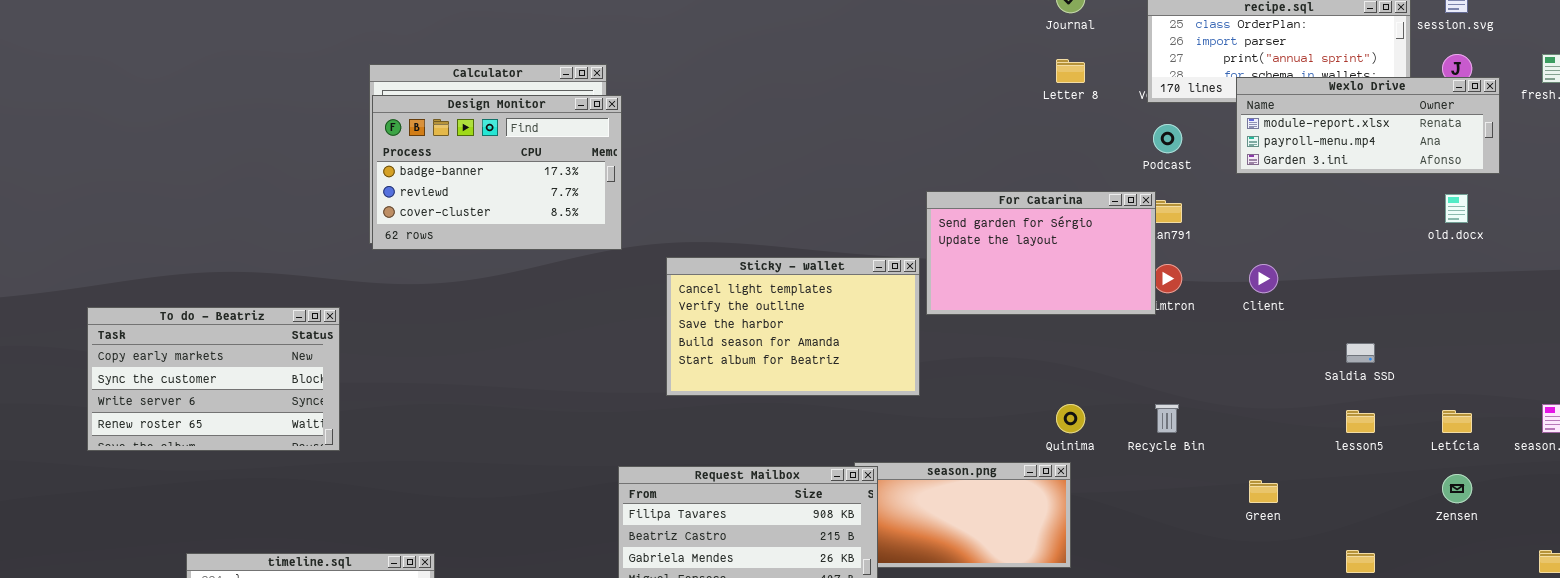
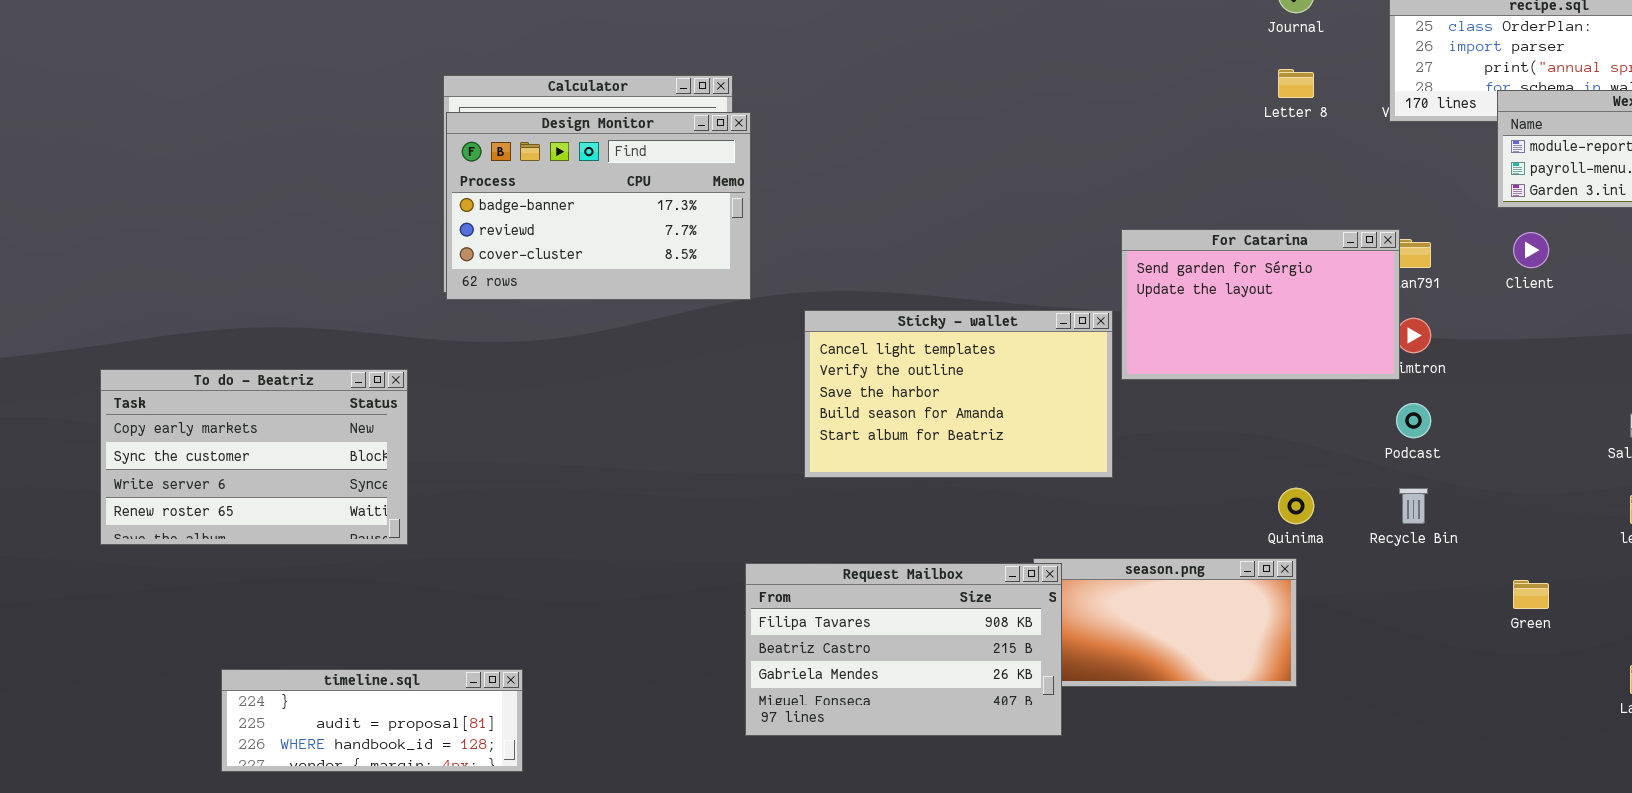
Podcast: [1153,124,1182,153] -> [1396,403,1431,438], moved
Client: [1249,264,1278,293] -> [1513,232,1549,268], moved

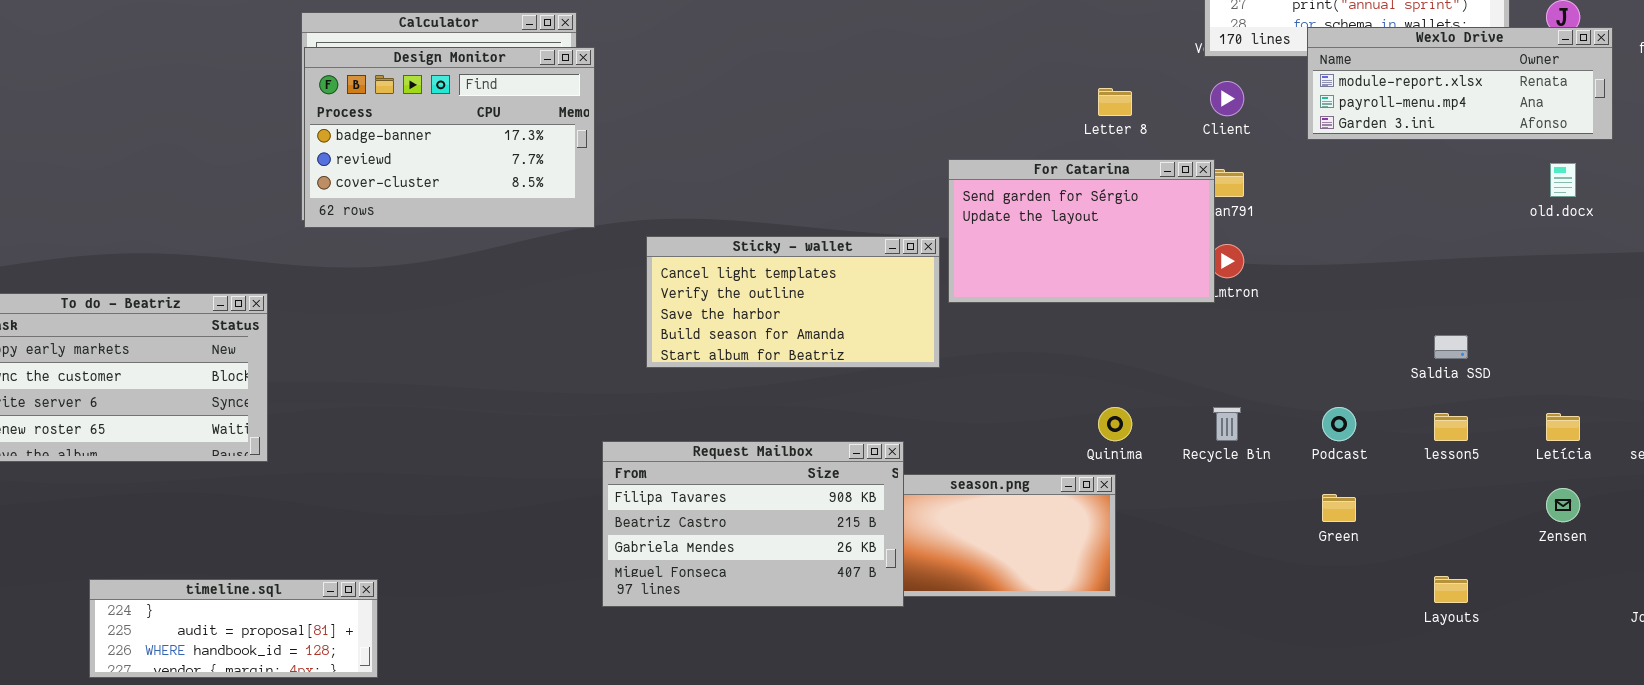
Letter 8: [1278,69,1314,98] -> [1098,88,1132,116], moved
Client: [1513,232,1549,268] -> [1210,81,1244,116], moved
Sticky - wallet: [804,310,1113,478] -> [646,236,940,368], resized
Podcast: [1396,403,1431,438] -> [1322,407,1356,441], moved
Request Mailbox: [745,563,1062,736] -> [602,441,904,607], moved

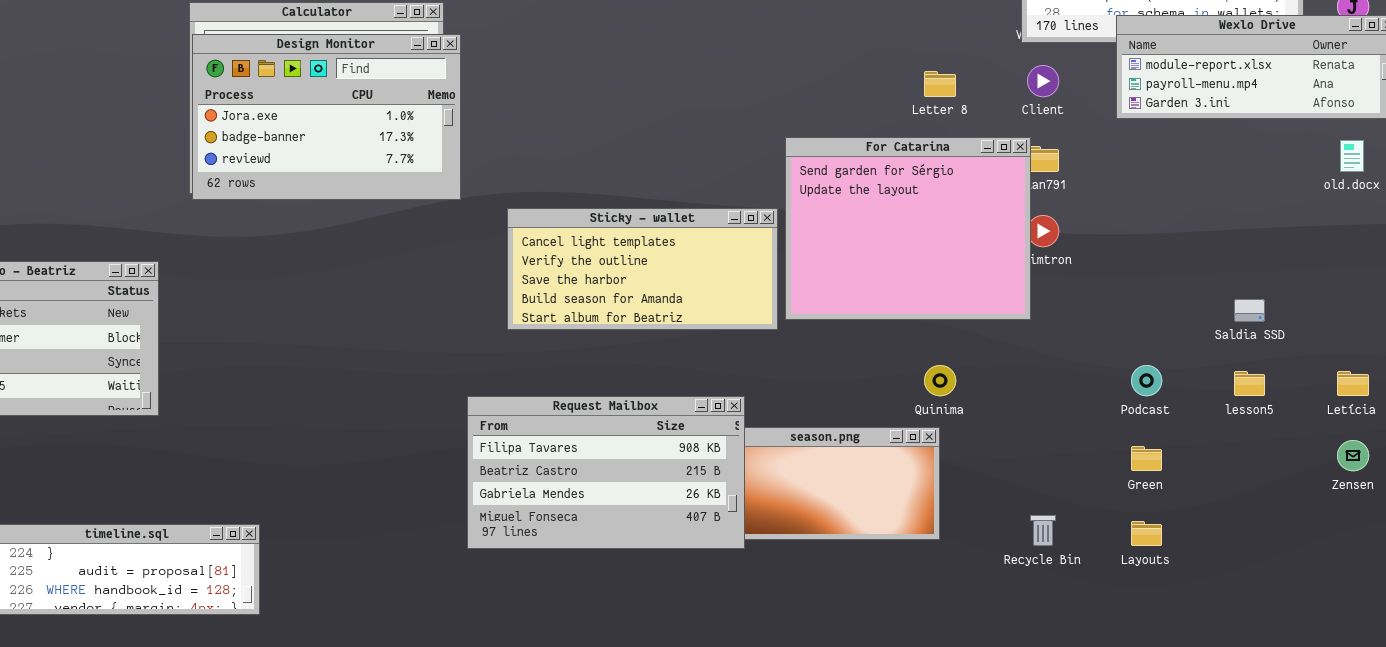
Design Monitor: [304,47,595,228] -> [192,34,461,200], scrolled up 1 row
For Catarina: [948,159,1215,303] -> [785,137,1031,320], resized
Recycle Bin: [1213,407,1241,441] -> [1030,515,1056,546], moved
Layouts: [1434,576,1468,603] -> [1131,521,1162,546], moved

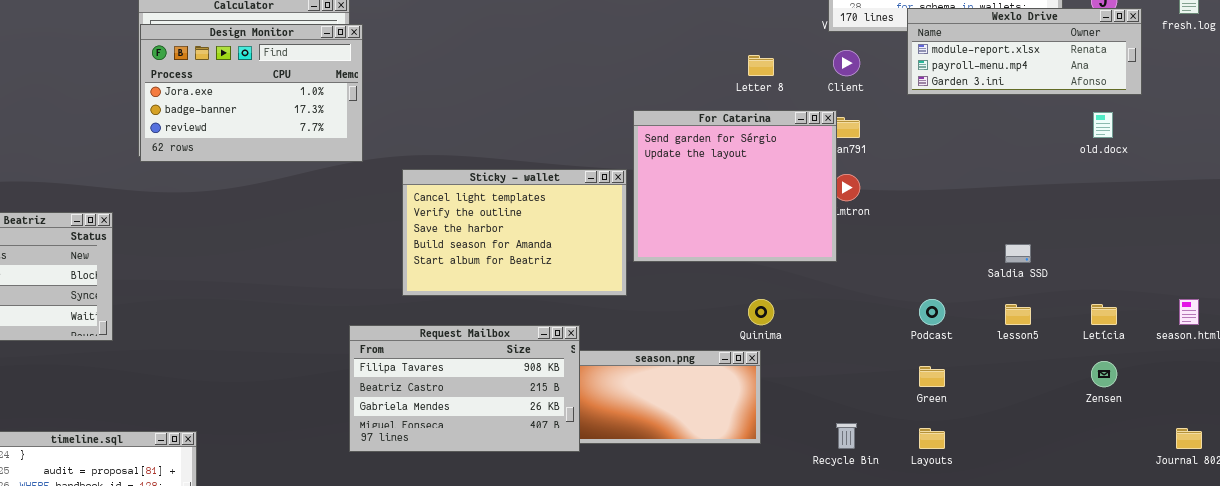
Sticky - wallet: [507,208,778,330] -> [402,169,627,296], resized
Request Mailbox: [467,396,745,549] -> [349,325,580,452], moved

